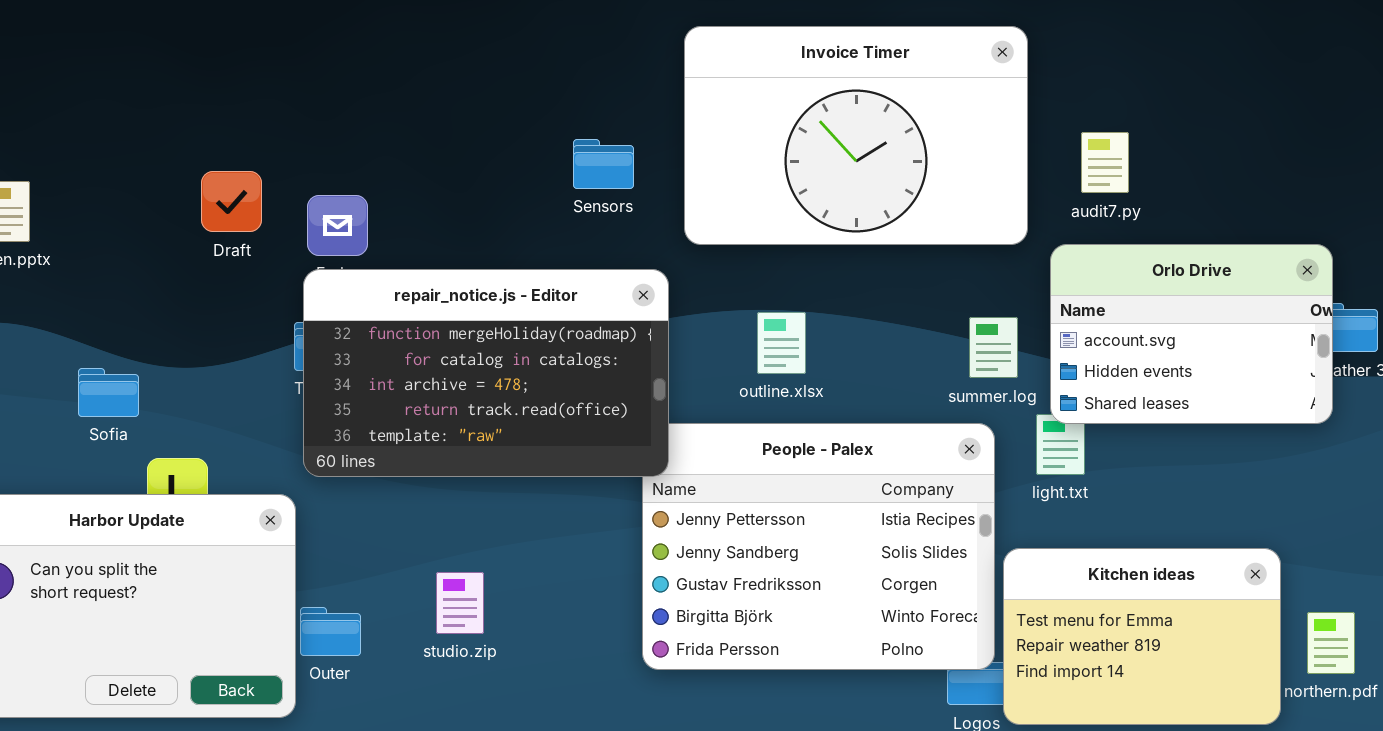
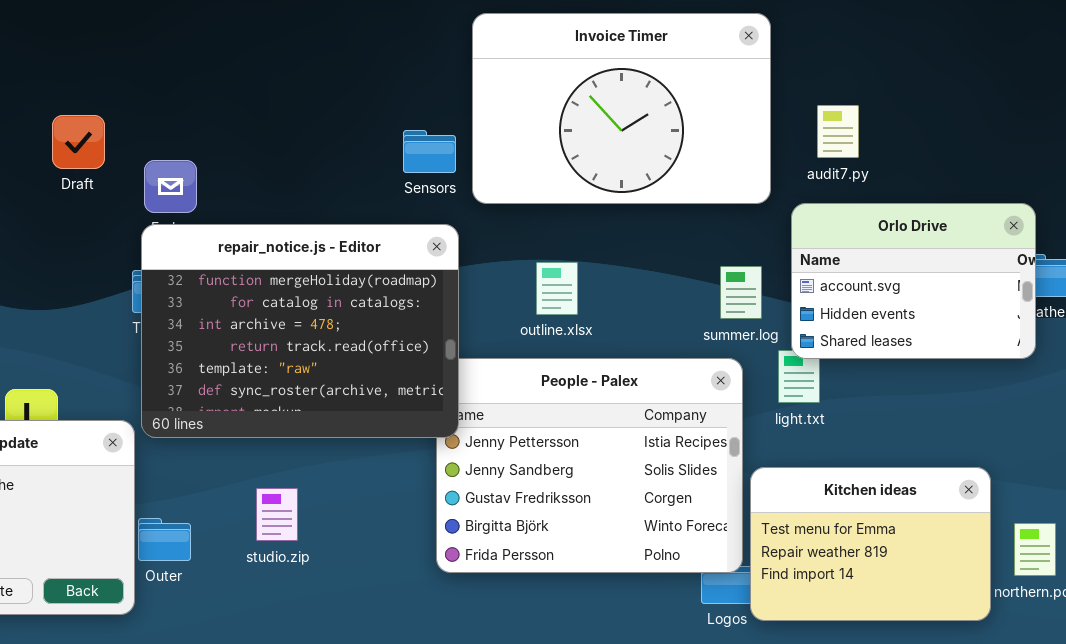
Sensors: [573,139,634,189] -> [403,130,456,173], moved
Draft: [201,171,262,232] -> [52,115,105,169], moved
repair_notice.js - Editor: [303,269,669,477] -> [141,224,459,438], resized

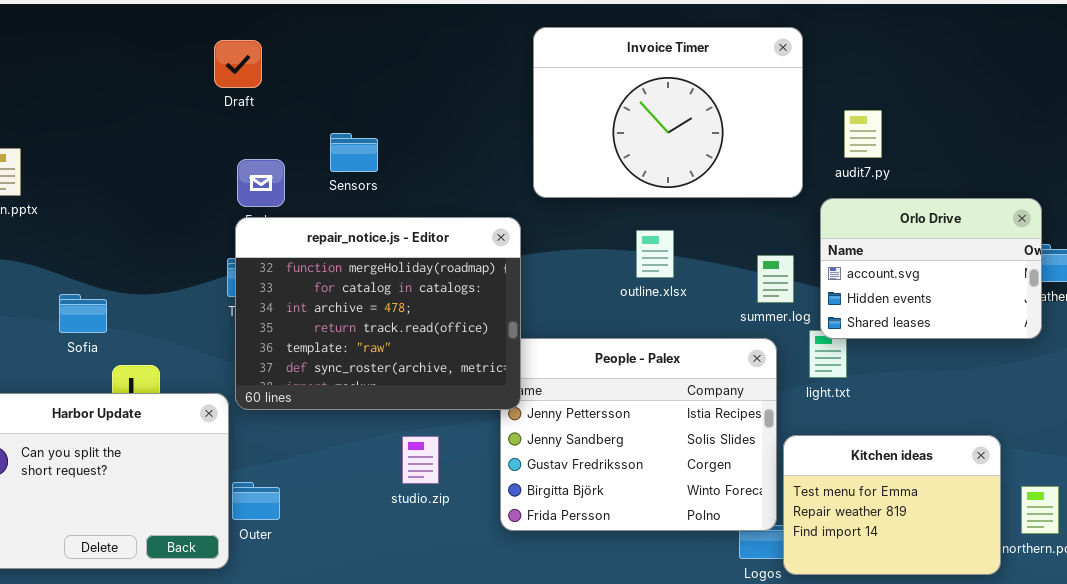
Draft: [52,115,105,169] -> [214,40,262,88], moved
Sensors: [403,130,456,173] -> [330,133,378,172], moved
outline.xlsx: [536,262,578,315] -> [636,230,674,278], moved
studio.zip: [256,488,298,541] -> [402,436,439,484], moved

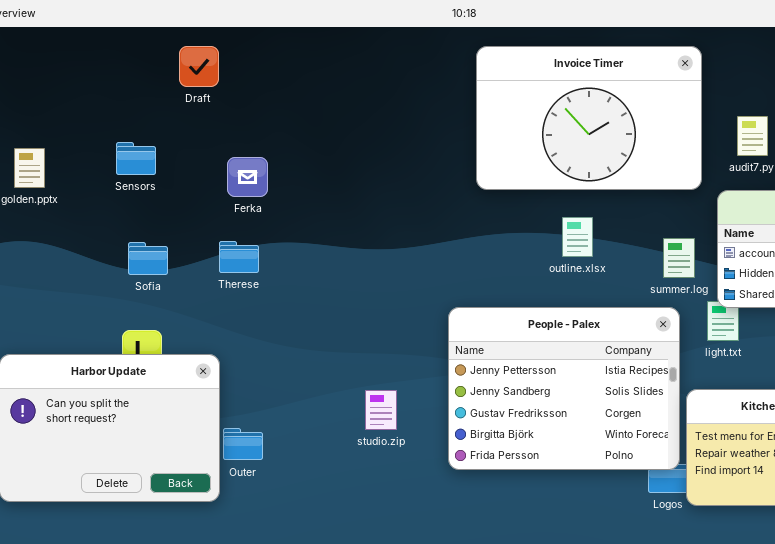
Draft: [214,40,262,88] -> [179,46,219,87], moved
Sensors: [330,133,378,172] -> [116,142,156,175], moved
repair_notice.js - Editor: [235,217,521,410] -> none, closed
Sofia: [59,294,107,333] -> [128,242,168,275], moved

